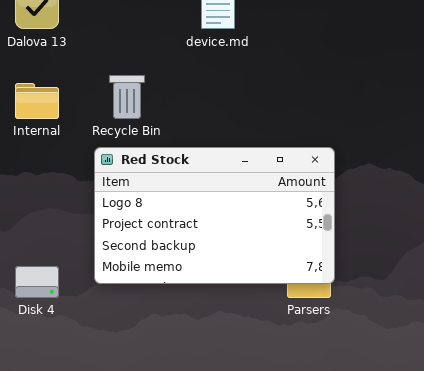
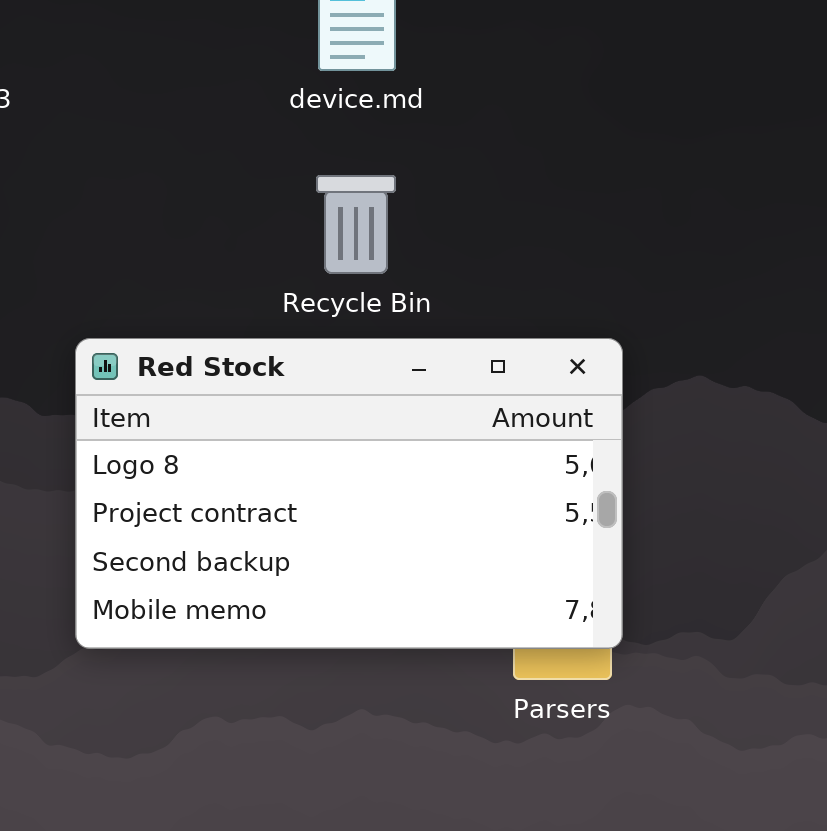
Recycle Bin: [109,75,145,119] -> [316,175,396,274], moved

